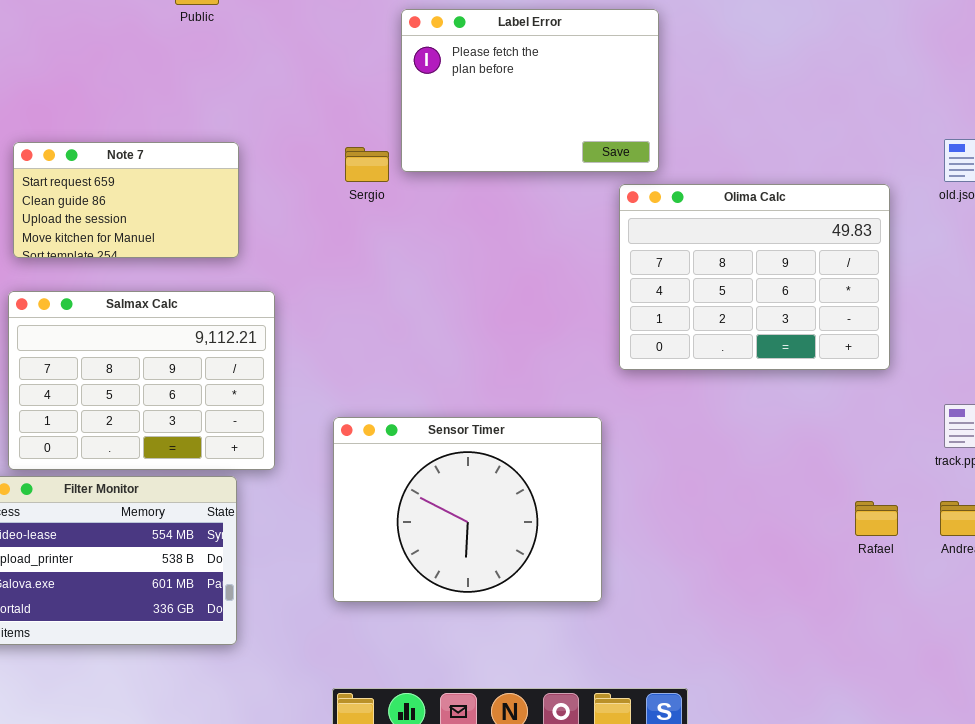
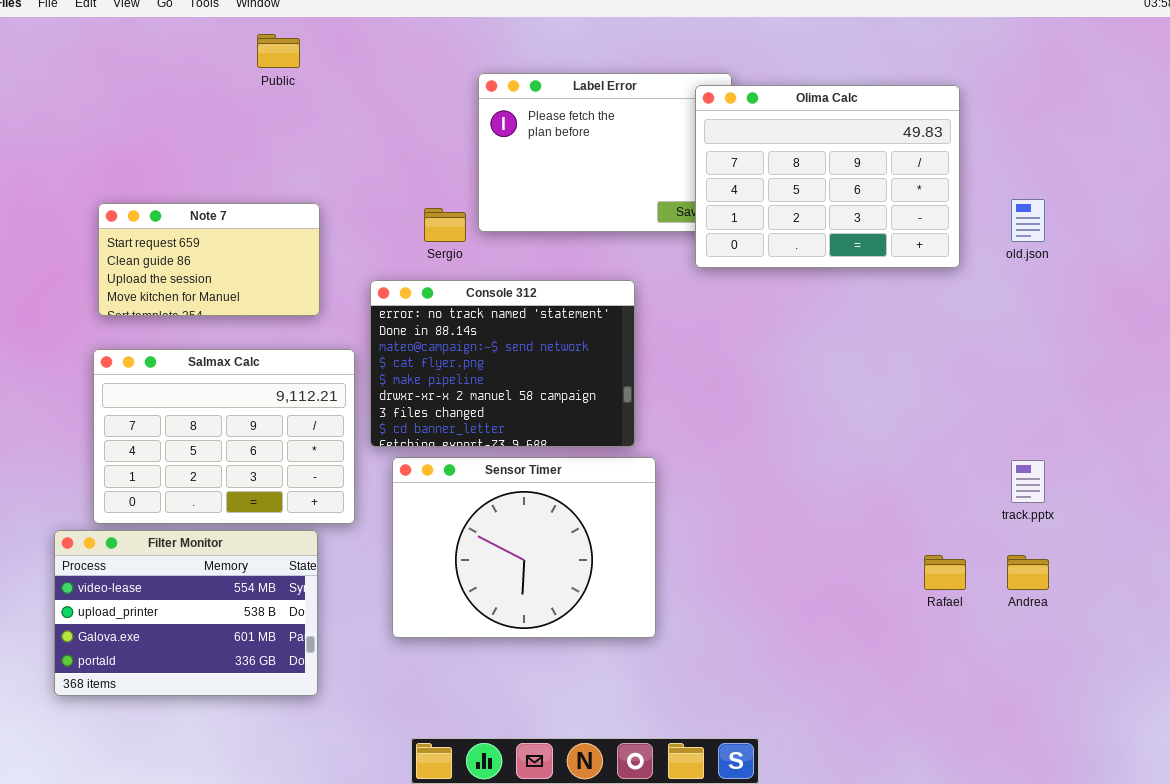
Olima Calc: [619,184,890,370] -> [695,85,960,268], moved
Console 312: none -> [370,280,635,447], opened
Sensor Timer: [333,417,602,602] -> [392,457,656,638], moved

